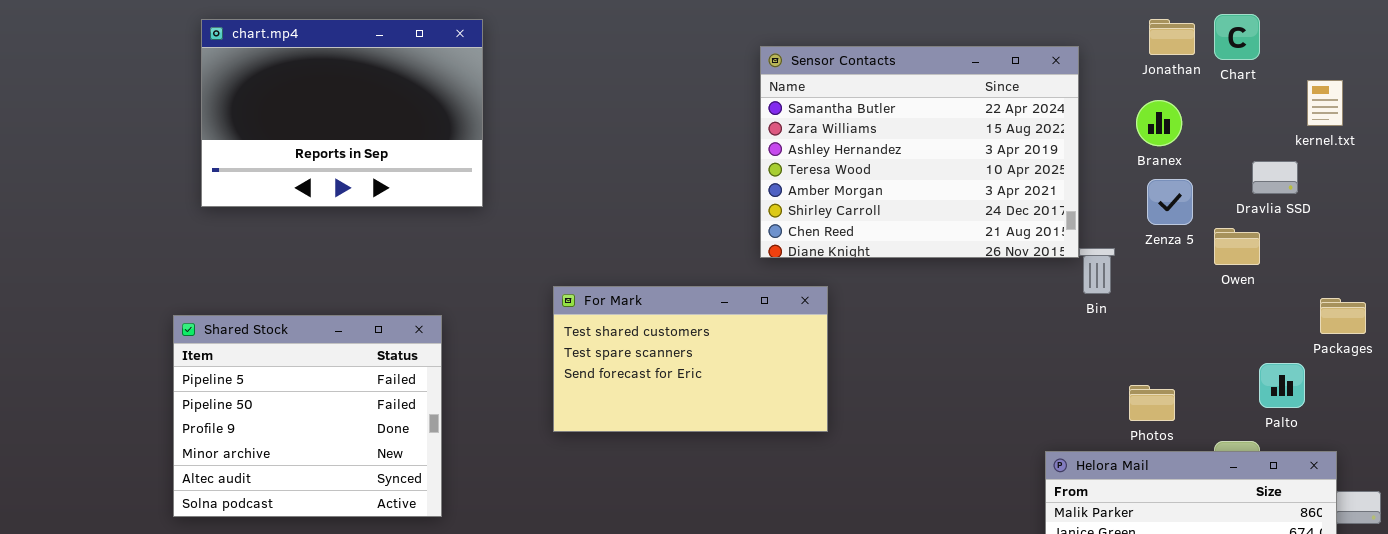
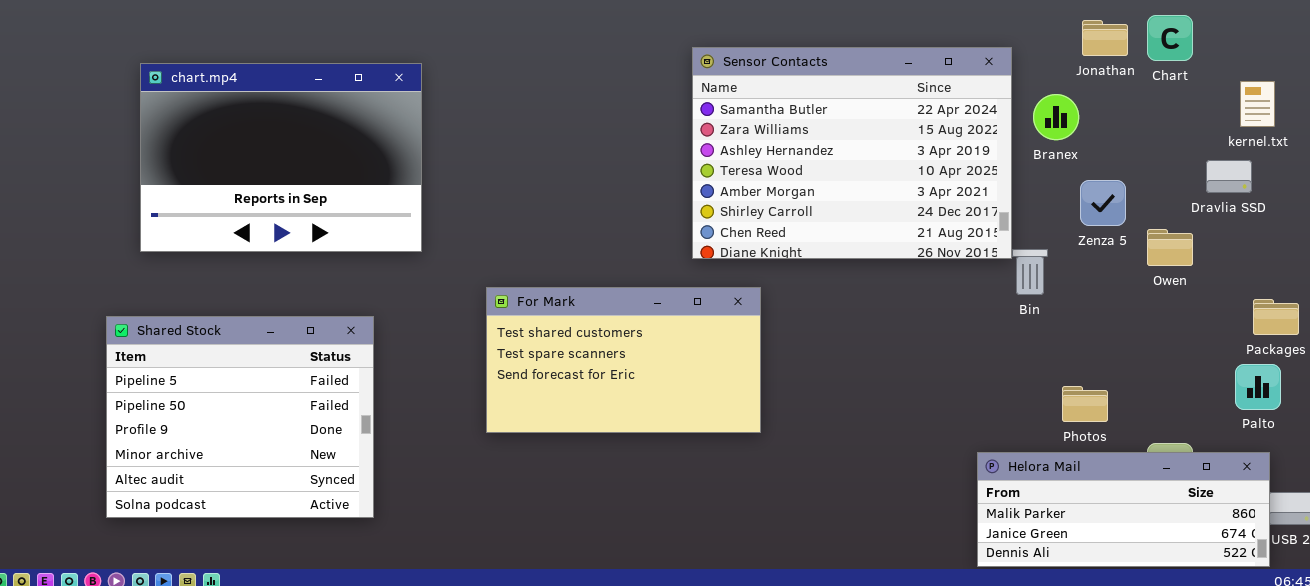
chart.mp4: [201,19,483,207] -> [140,63,422,252], moved
Branex: [1136,100,1182,146] -> [1033,94,1079,140], moved
Dravlia SSD: [1252,161,1298,194] -> [1206,160,1252,193], moved
Palto: [1259,363,1305,408] -> [1235,364,1281,410], moved

